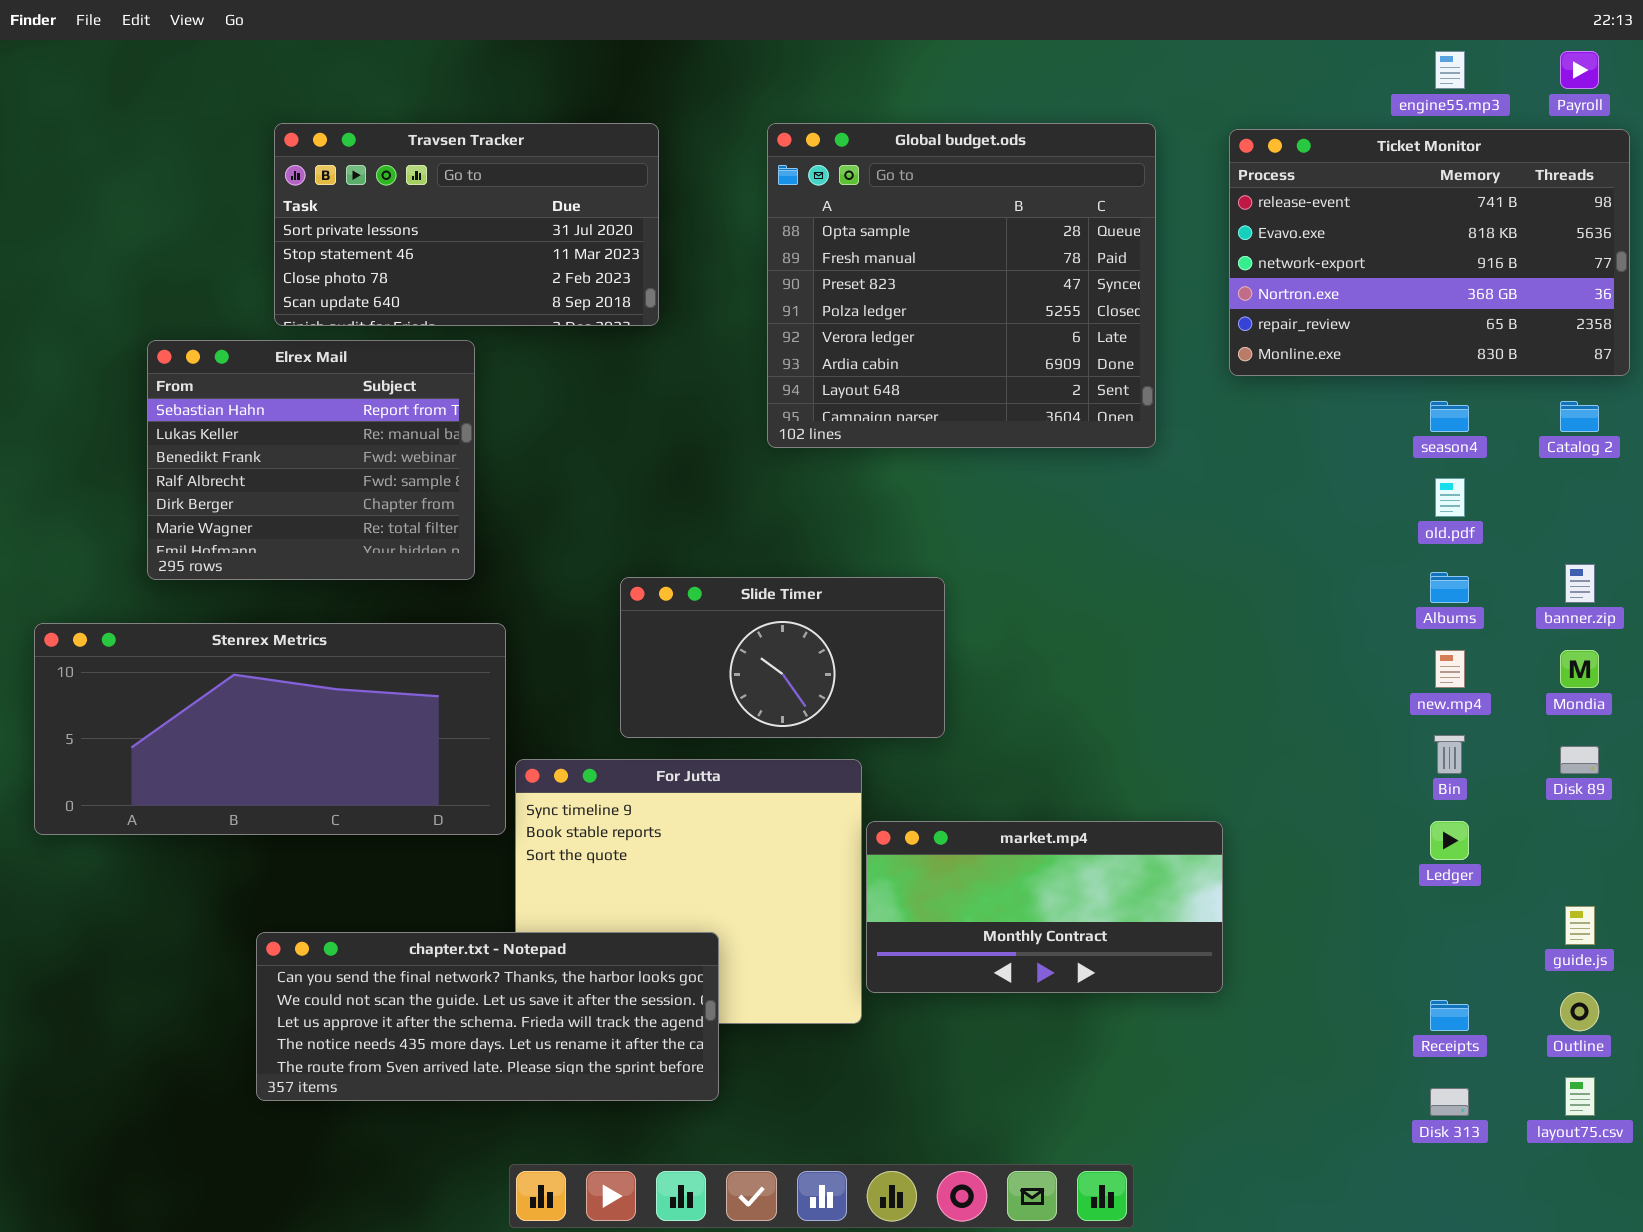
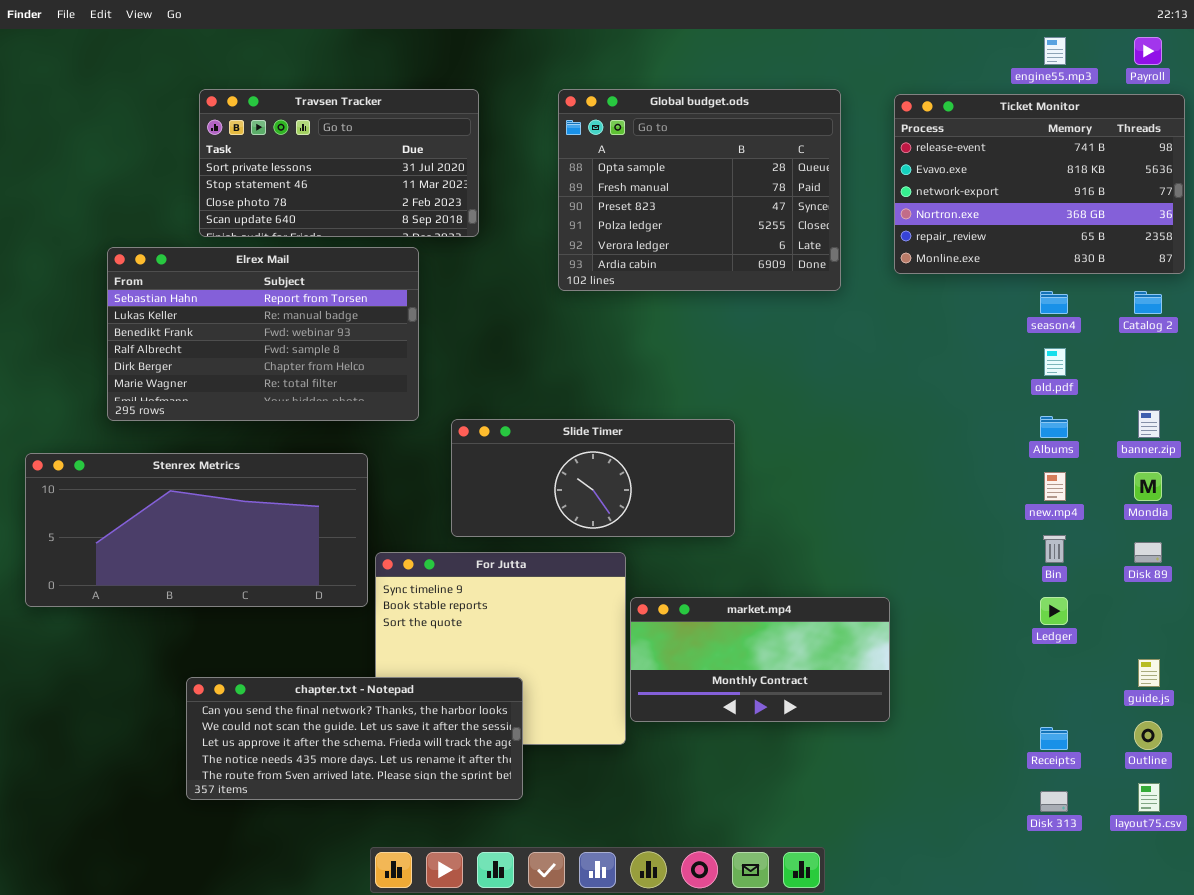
Global budget.ods: [767,123,1156,448] -> [558,89,841,291], resized
Elrex Mail: [147,340,475,580] -> [107,247,419,421], resized
Slide Timer: [620,577,945,738] -> [451,419,735,537], resized

